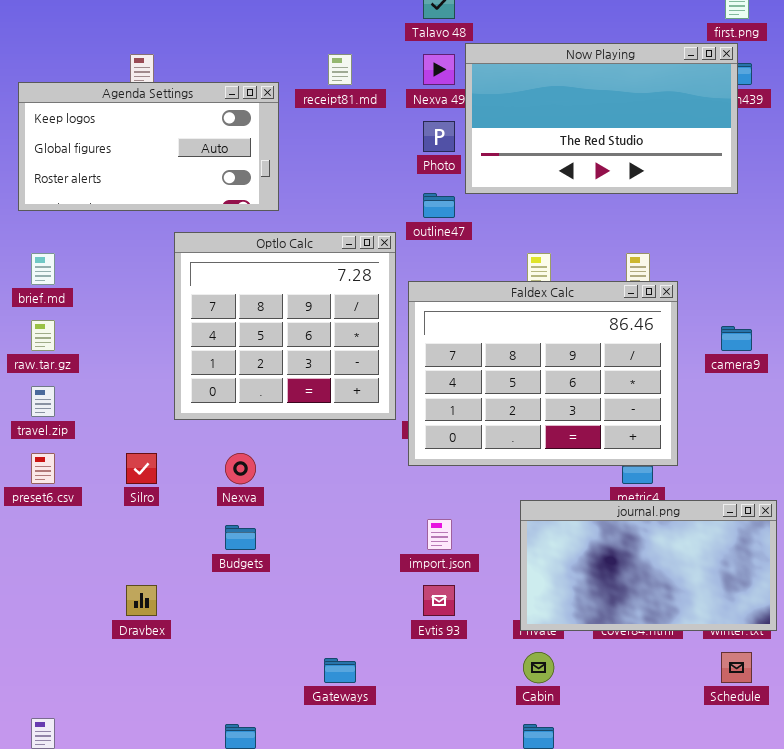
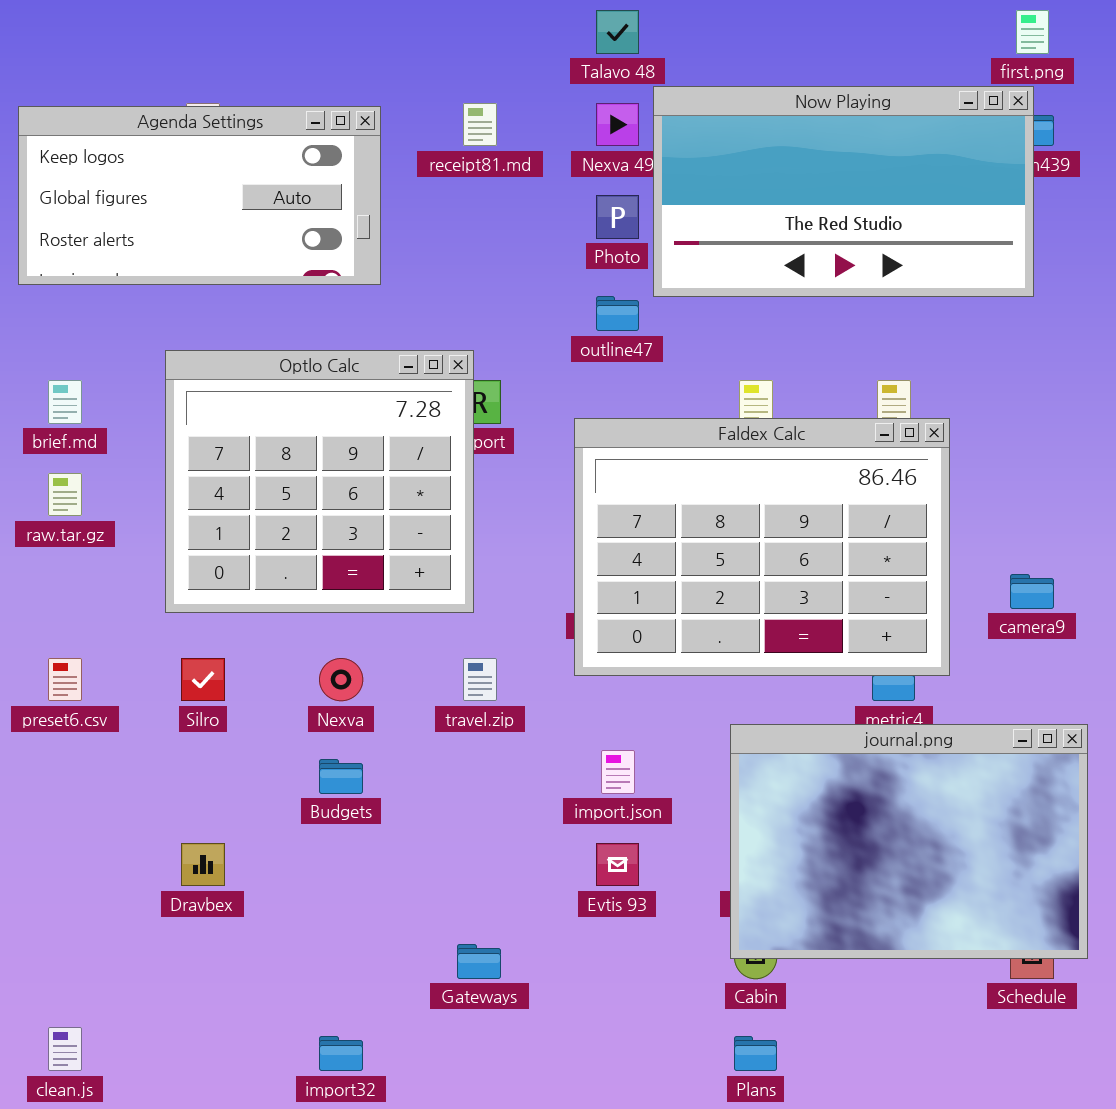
Agenda Settings: [18,82,279,211] -> [18,106,381,285], moved
Optlo Calc: [174,232,396,420] -> [165,350,474,613], moved
camera9: [721,326,752,351] -> [1010,574,1054,609], moved
travel.zip: [31,386,55,417] -> [463,658,497,701], moved
journal.png: [520,500,777,631] -> [730,724,1088,959], resized

